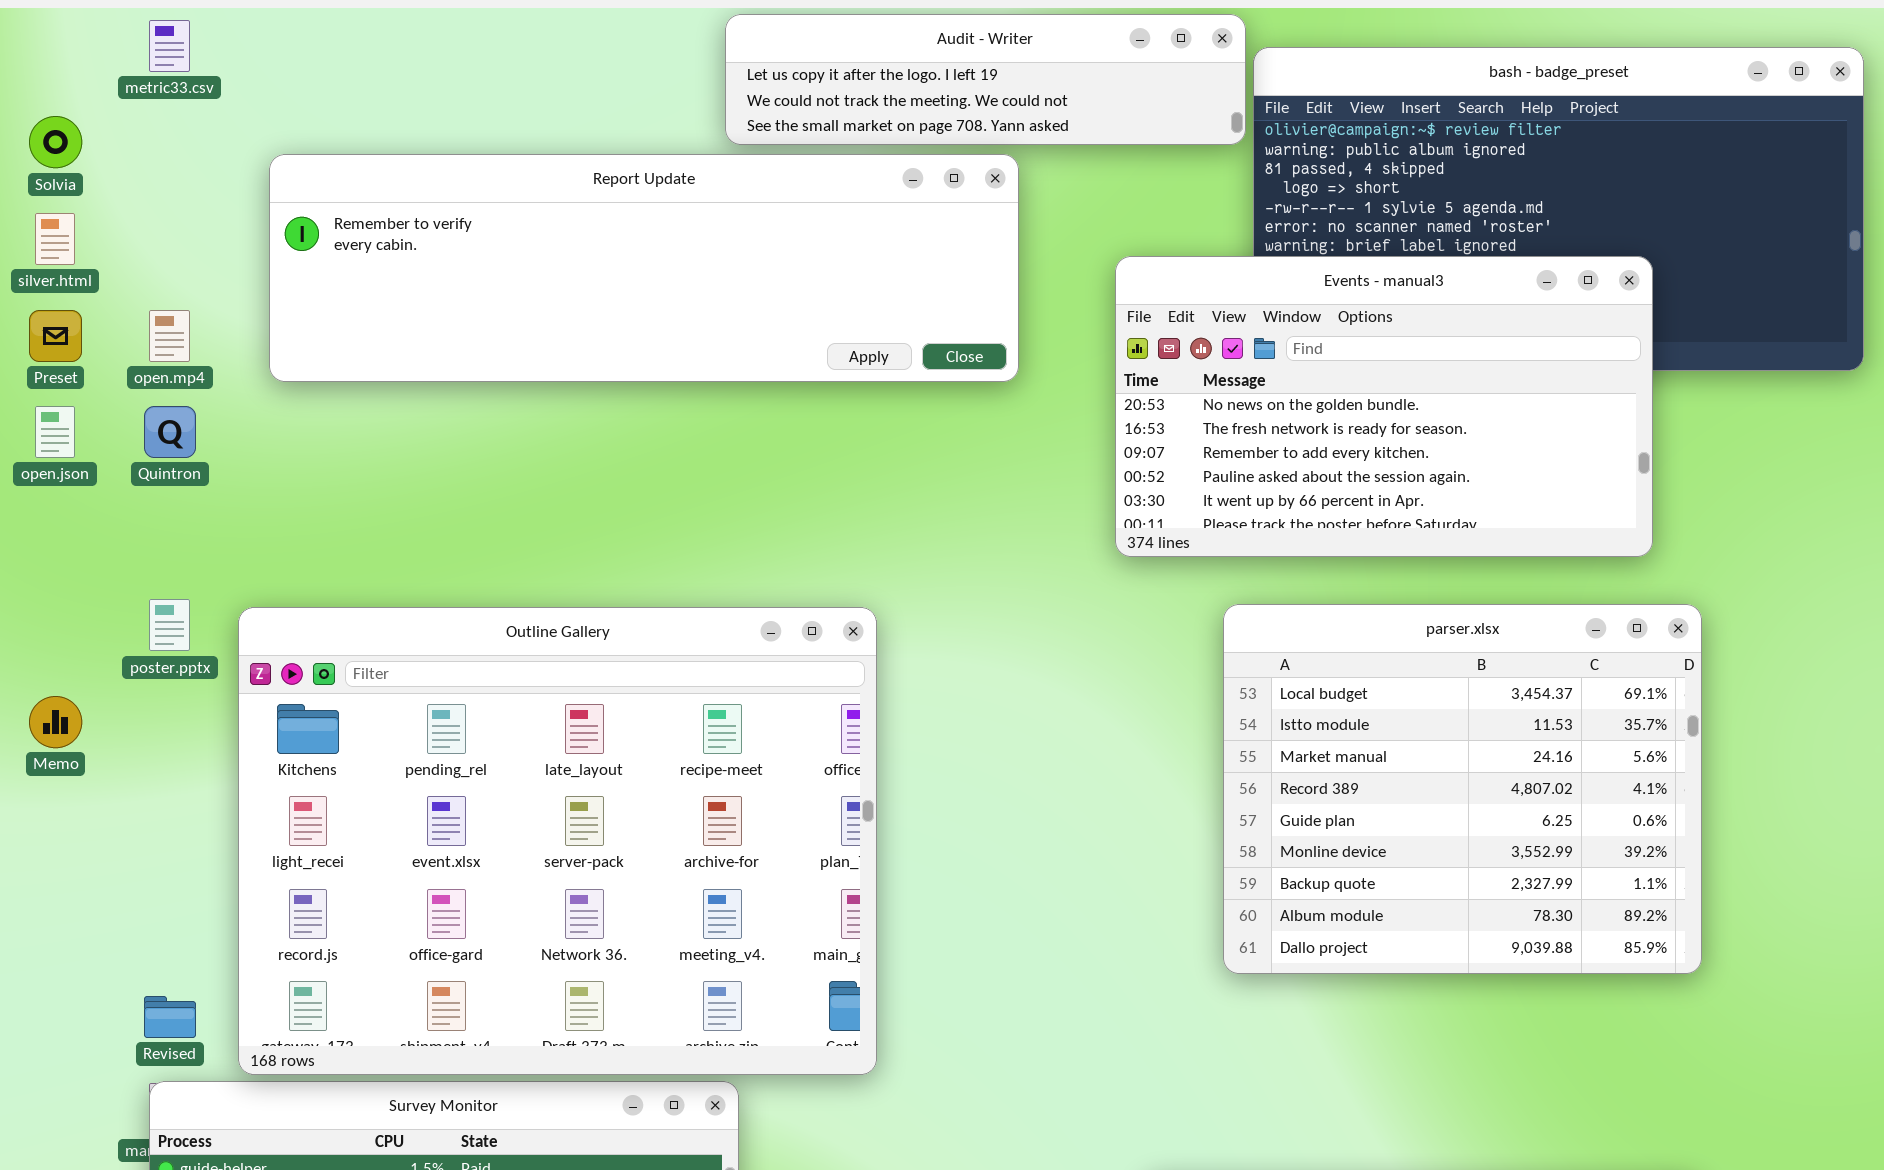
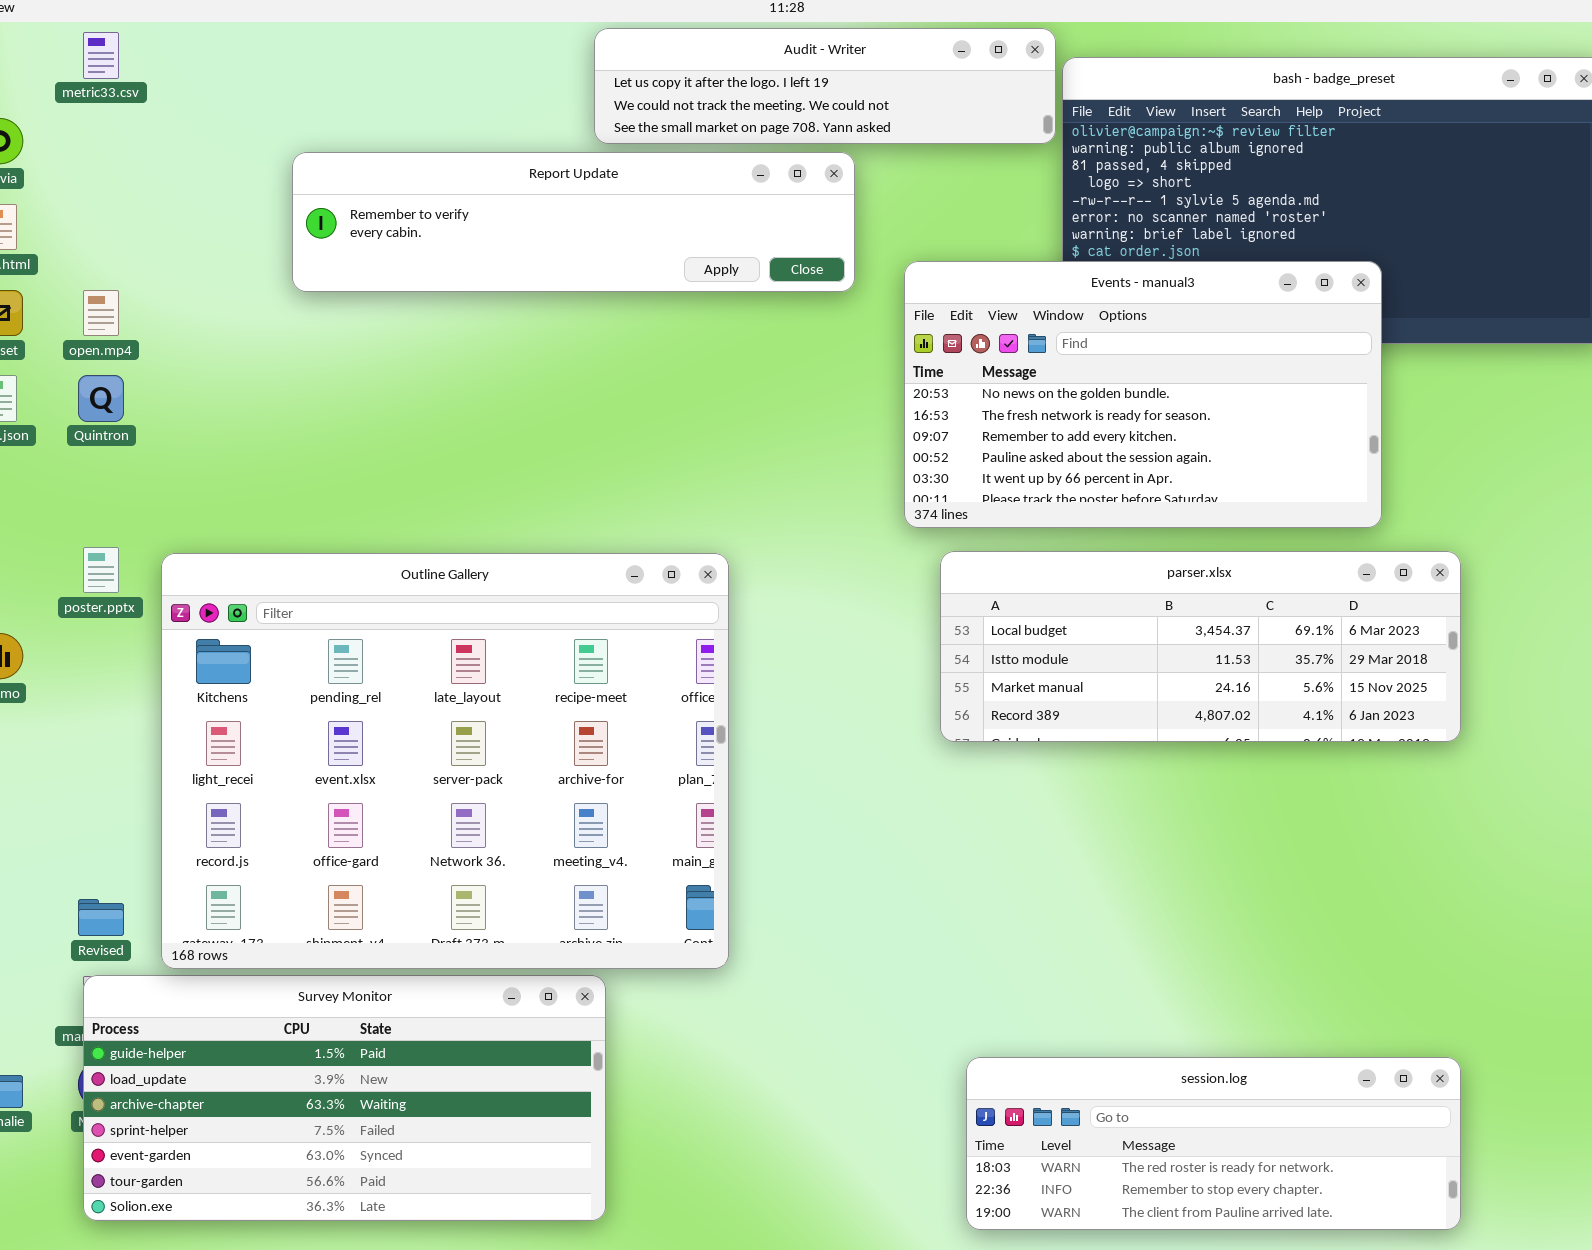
Report Update: [269,154,1019,382] -> [292,152,855,292], resized
Events - manual3: [1115,256,1653,557] -> [904,261,1382,528], moved
parser.xlsx: [1223,604,1702,974] -> [940,551,1461,742], resized

